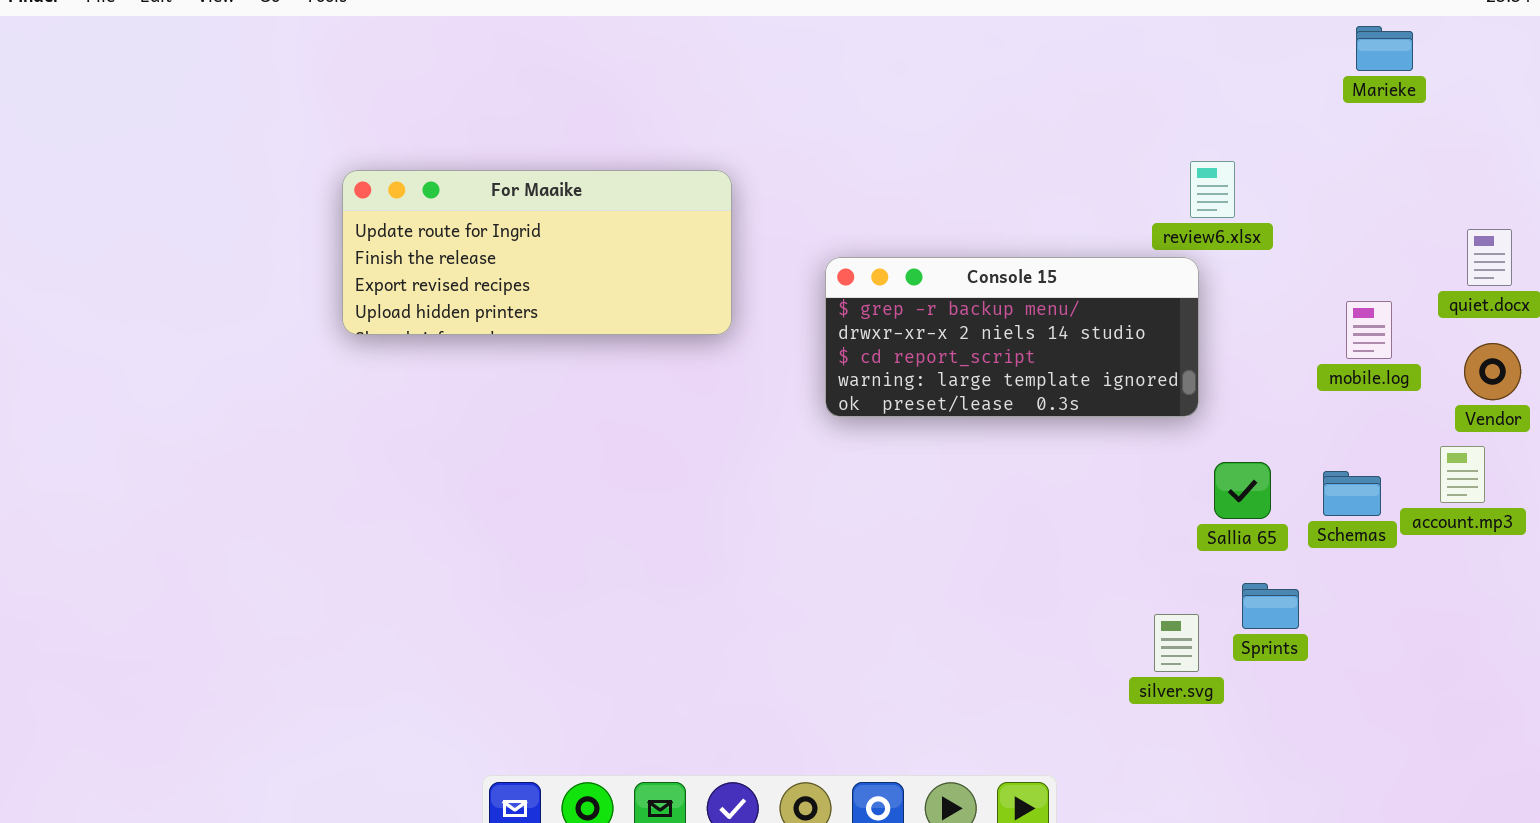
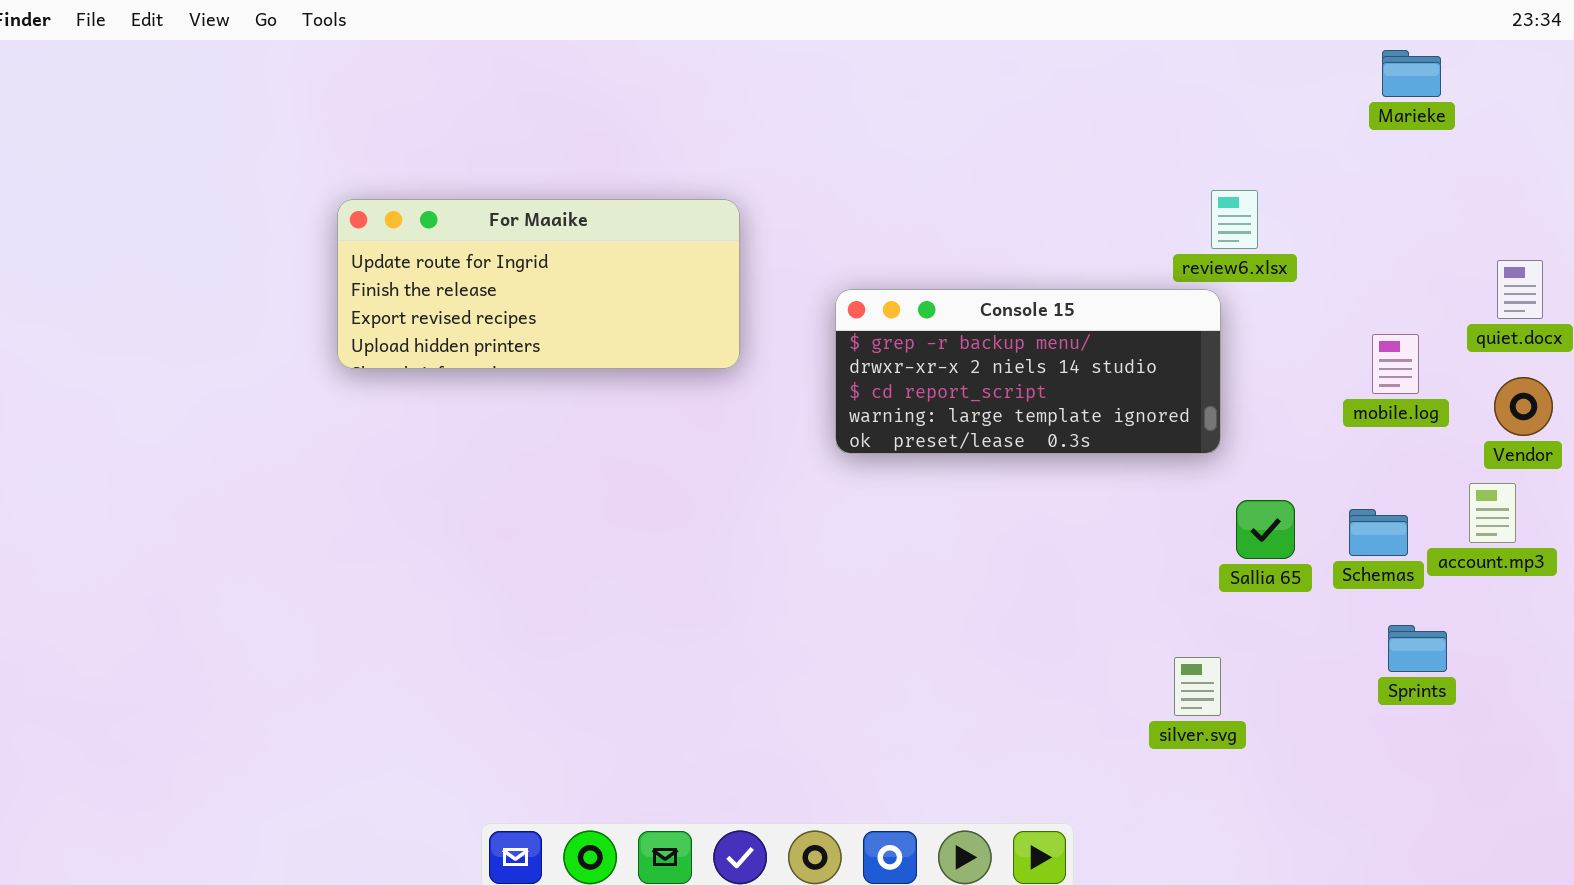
Sprints: [1242,583,1299,629] -> [1388,625,1447,672], moved

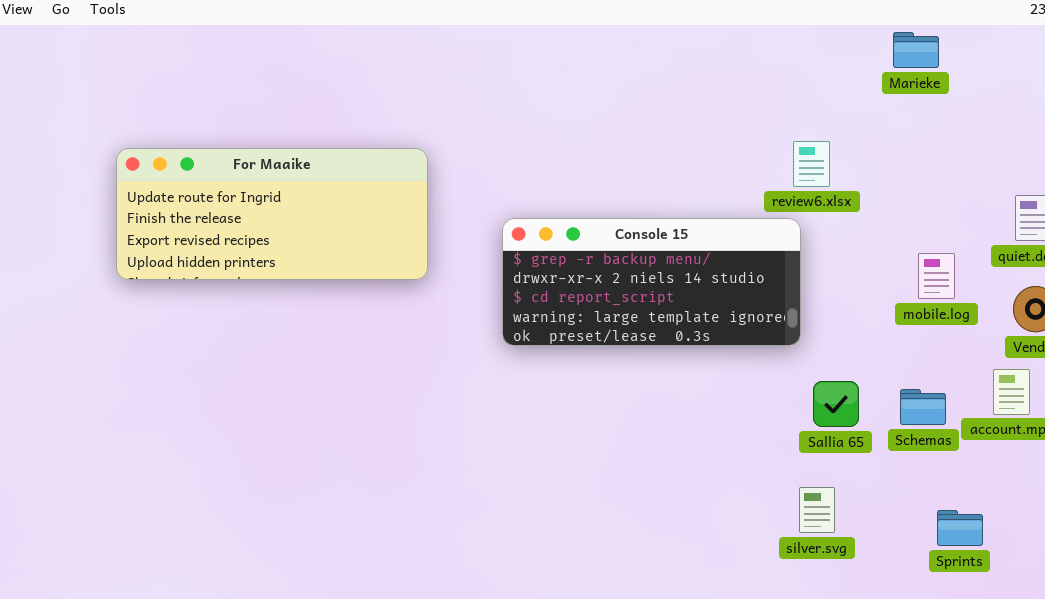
Marieke: [1382,50,1441,97] -> [893,32,939,68], moved
Sprints: [1388,625,1447,672] -> [937,510,983,546], moved
silver.svg: [1174,657,1221,716] -> [799,487,835,533], moved

